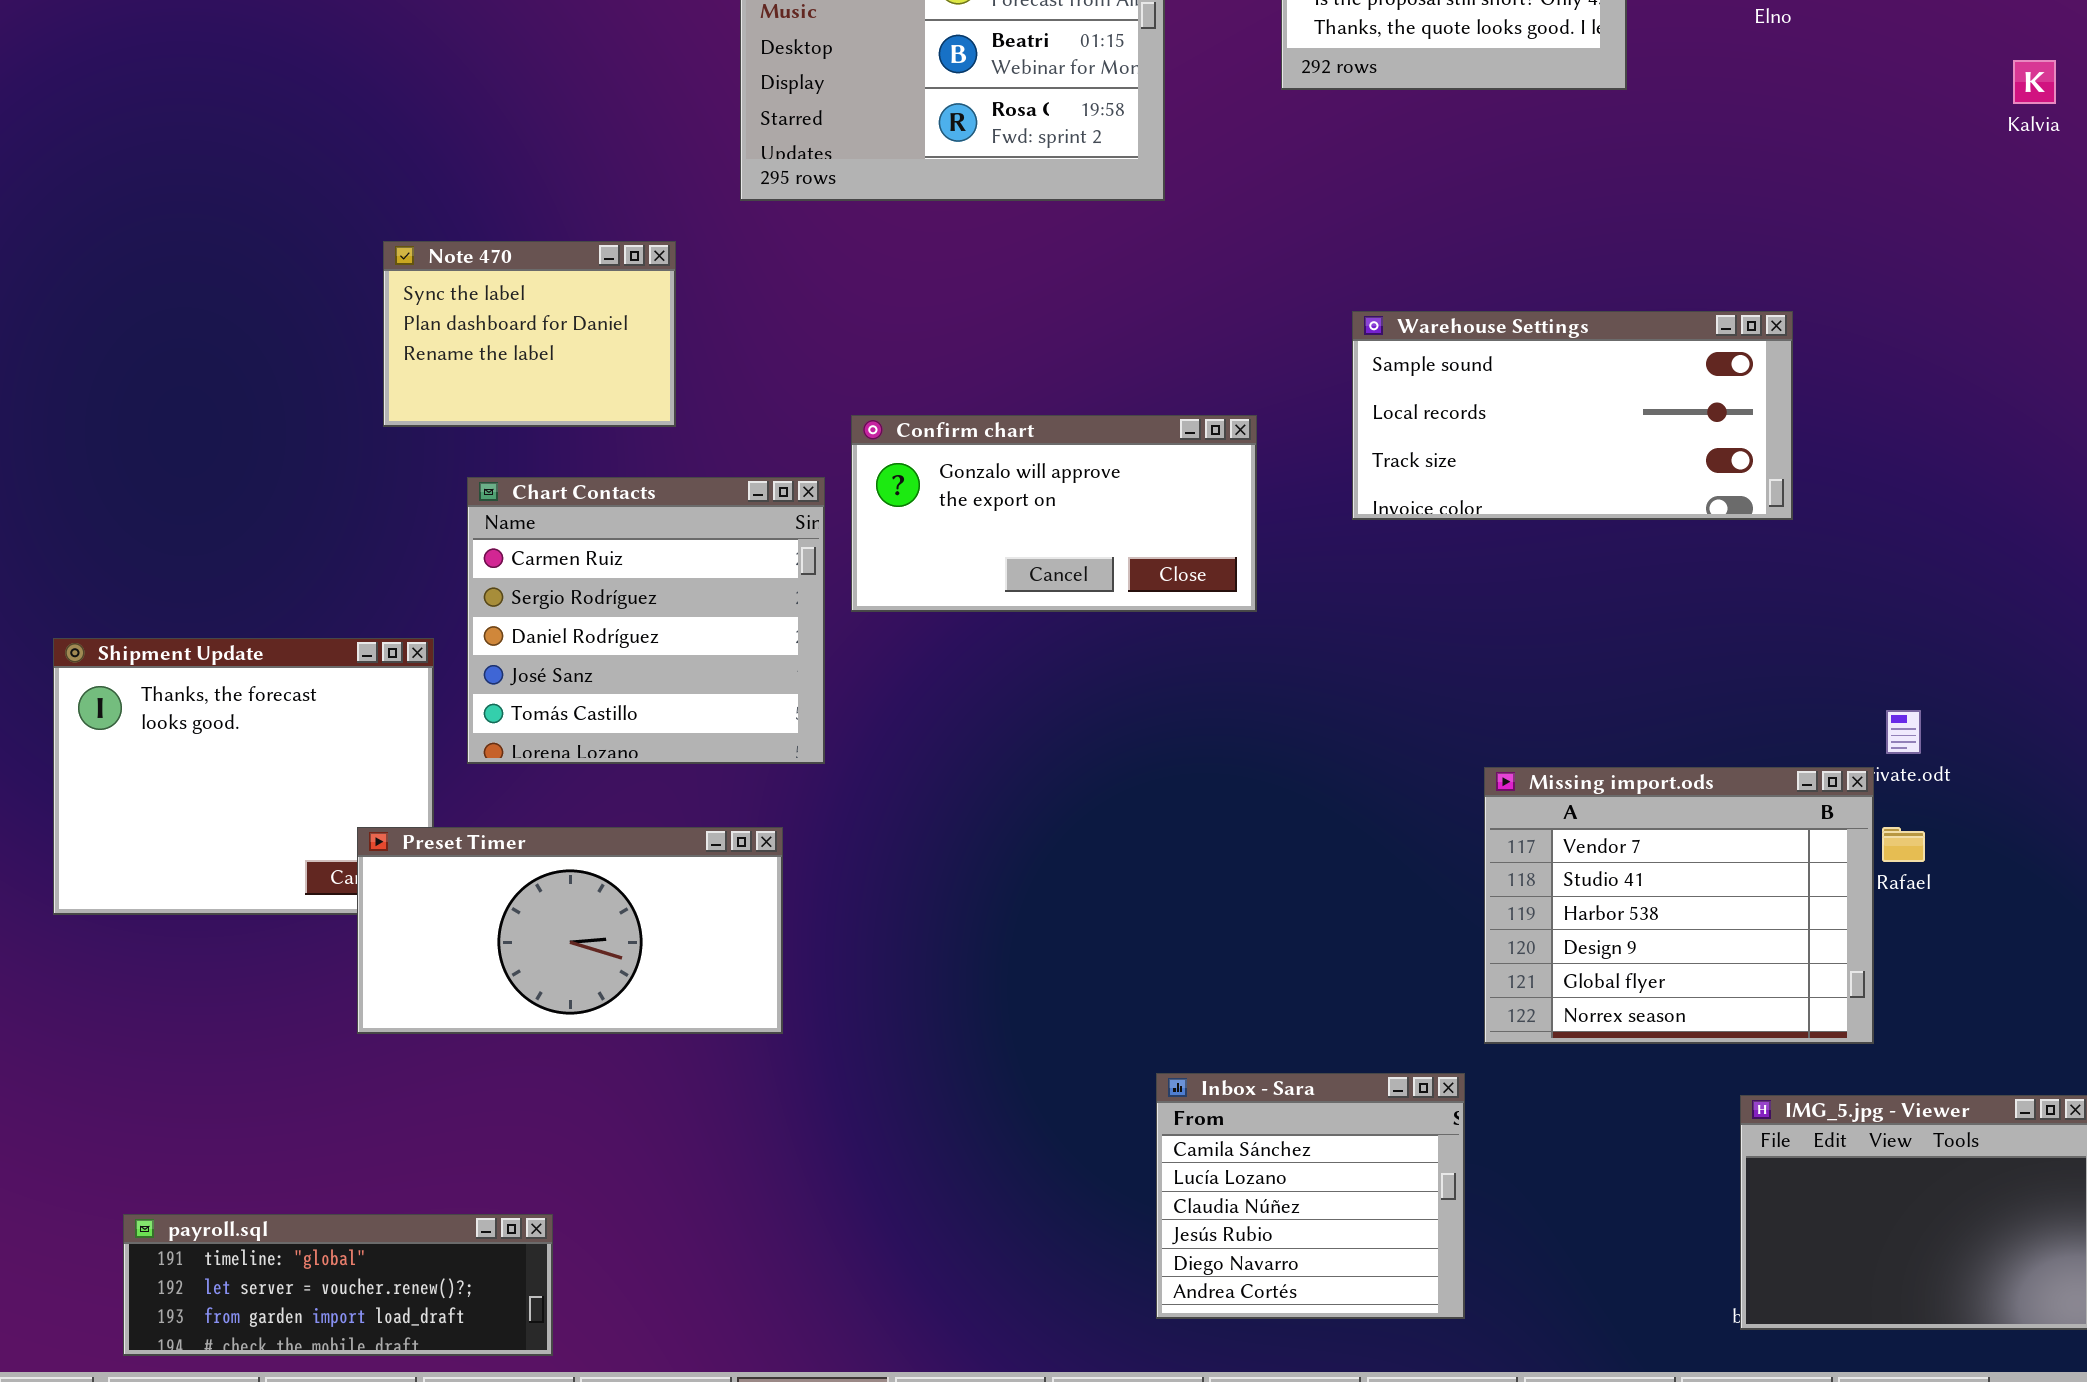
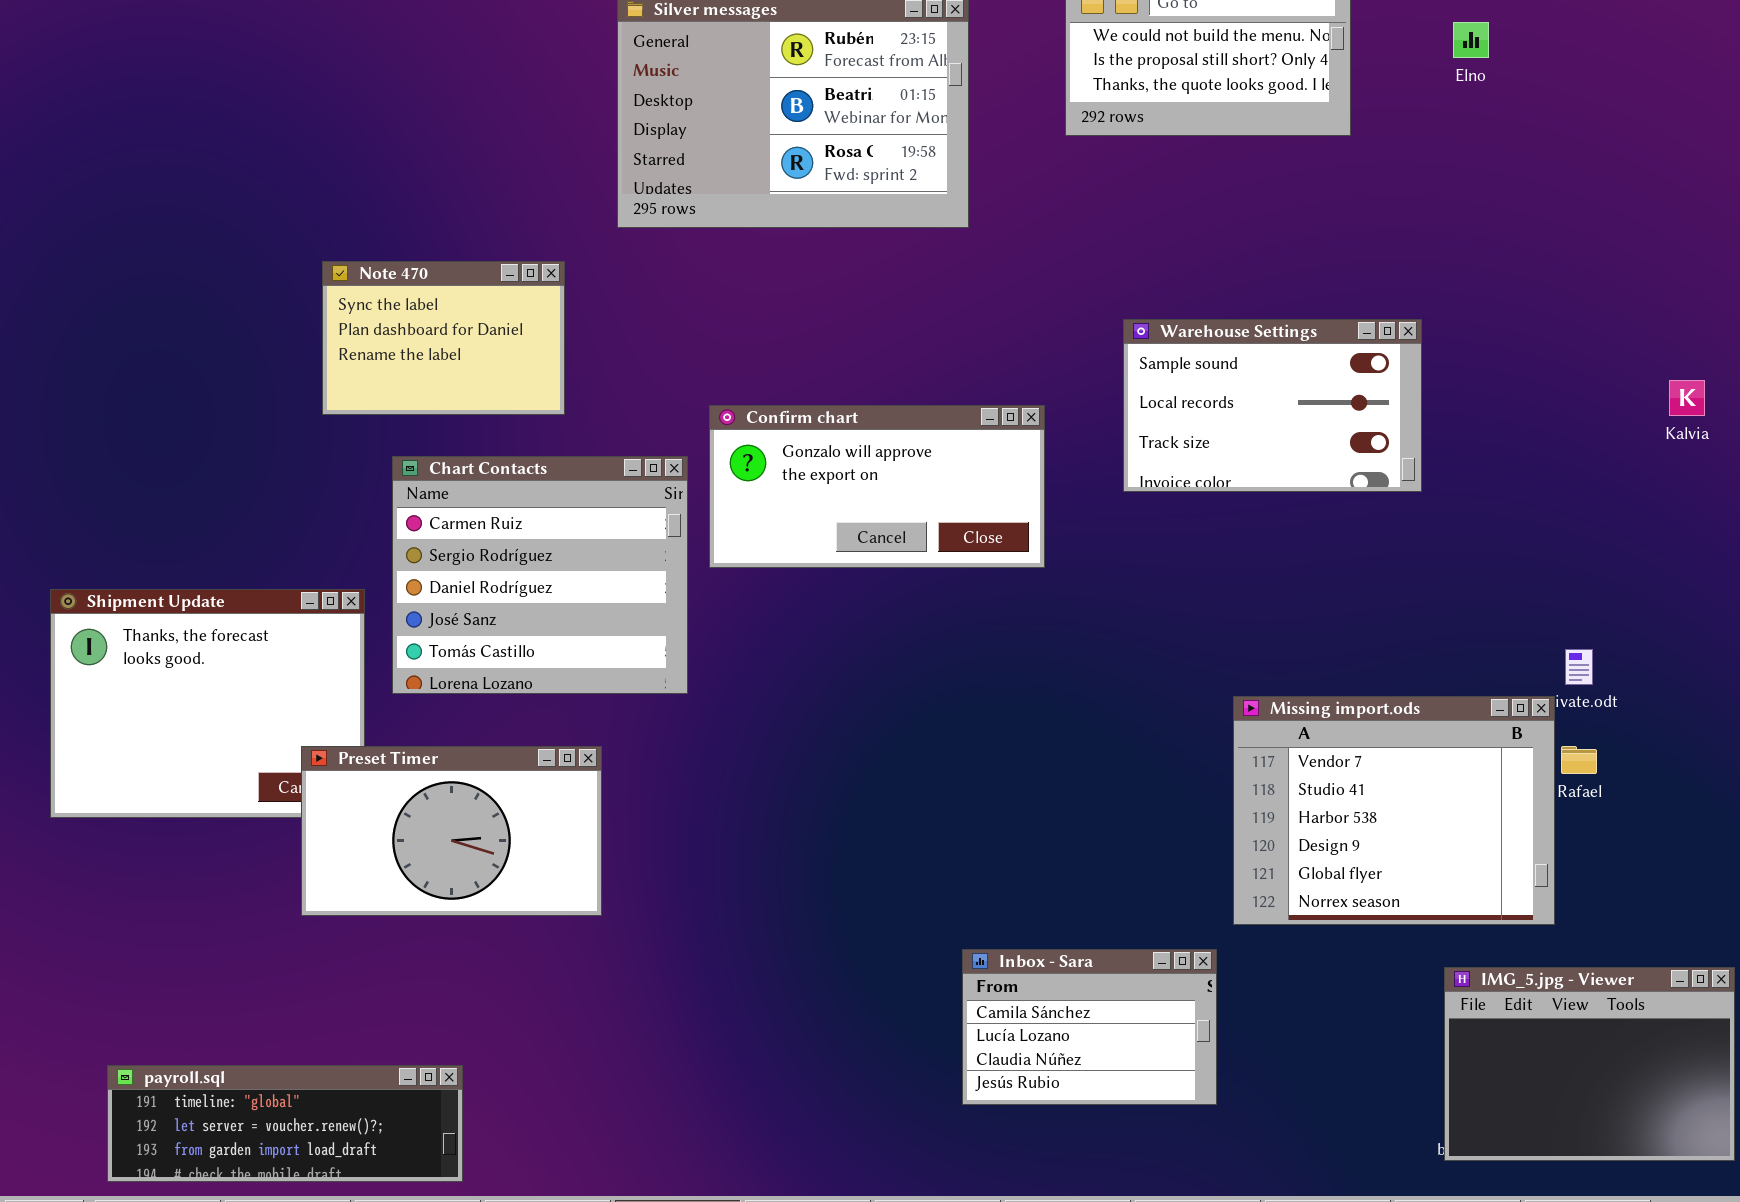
Kalvia: [2013,60,2056,104] -> [1669,380,1705,416], moved
Warehouse Settings: [1352,311,1793,520] -> [1123,319,1422,492], resized
Preset Timer: [357,827,783,1034] -> [301,746,602,916], resized
Inbox - Sara: [1156,1073,1465,1319] -> [962,949,1217,1105], resized

